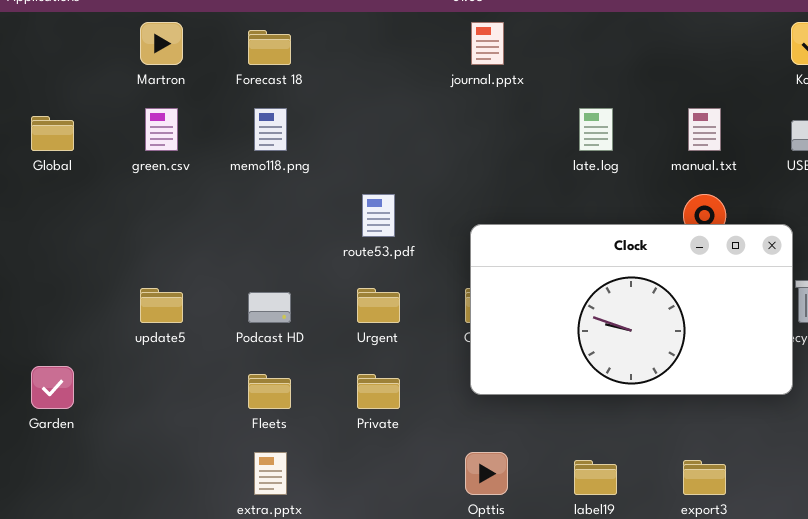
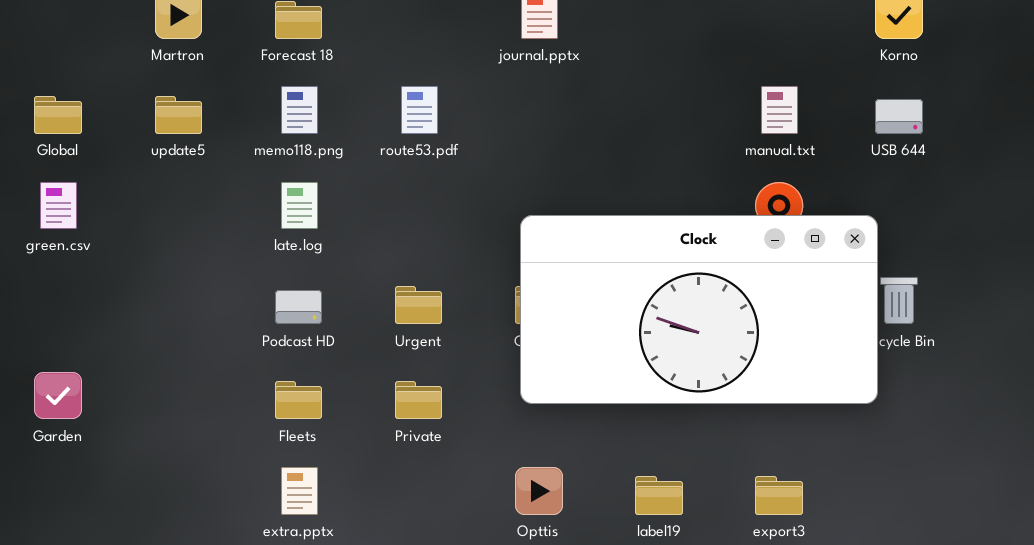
green.csv: [145,108,178,151] -> [40,182,77,229], moved
late.log: [579,108,613,151] -> [281,182,318,229], moved
route53.pdf: [362,194,395,237] -> [401,86,438,134], moved
update5: [140,288,183,323] -> [155,96,202,134], moved

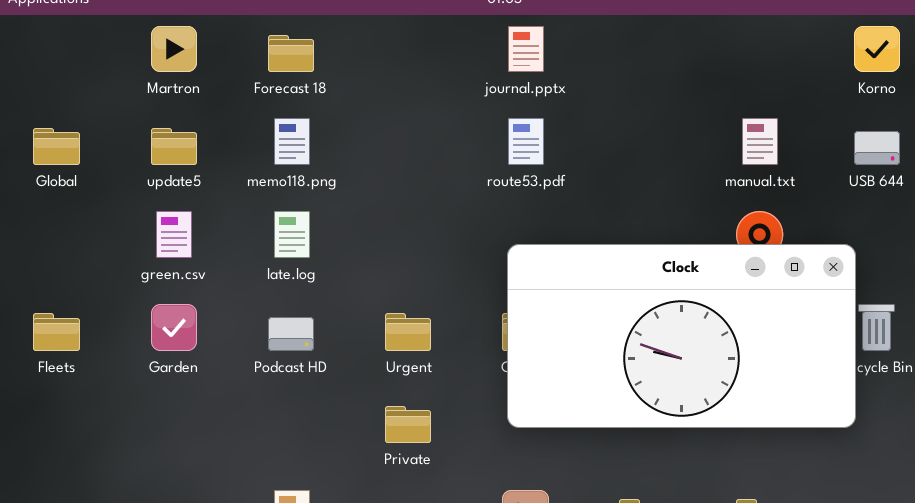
route53.pdf: [401,86,438,134] -> [508,118,544,165], moved
green.csv: [40,182,77,229] -> [156,211,192,258], moved
Garden: [34,372,82,419] -> [151,304,197,351], moved
Fleets: [275,381,322,419] -> [33,313,80,351], moved

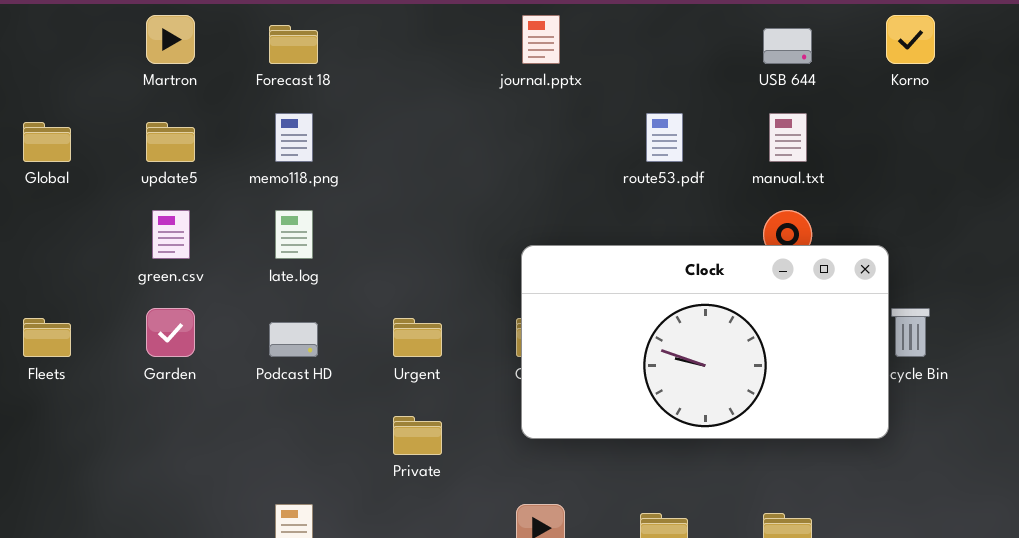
route53.pdf: [508,118,544,165] -> [646,113,683,162], moved
USB 644: [854,131,900,165] -> [763,28,812,64], moved

